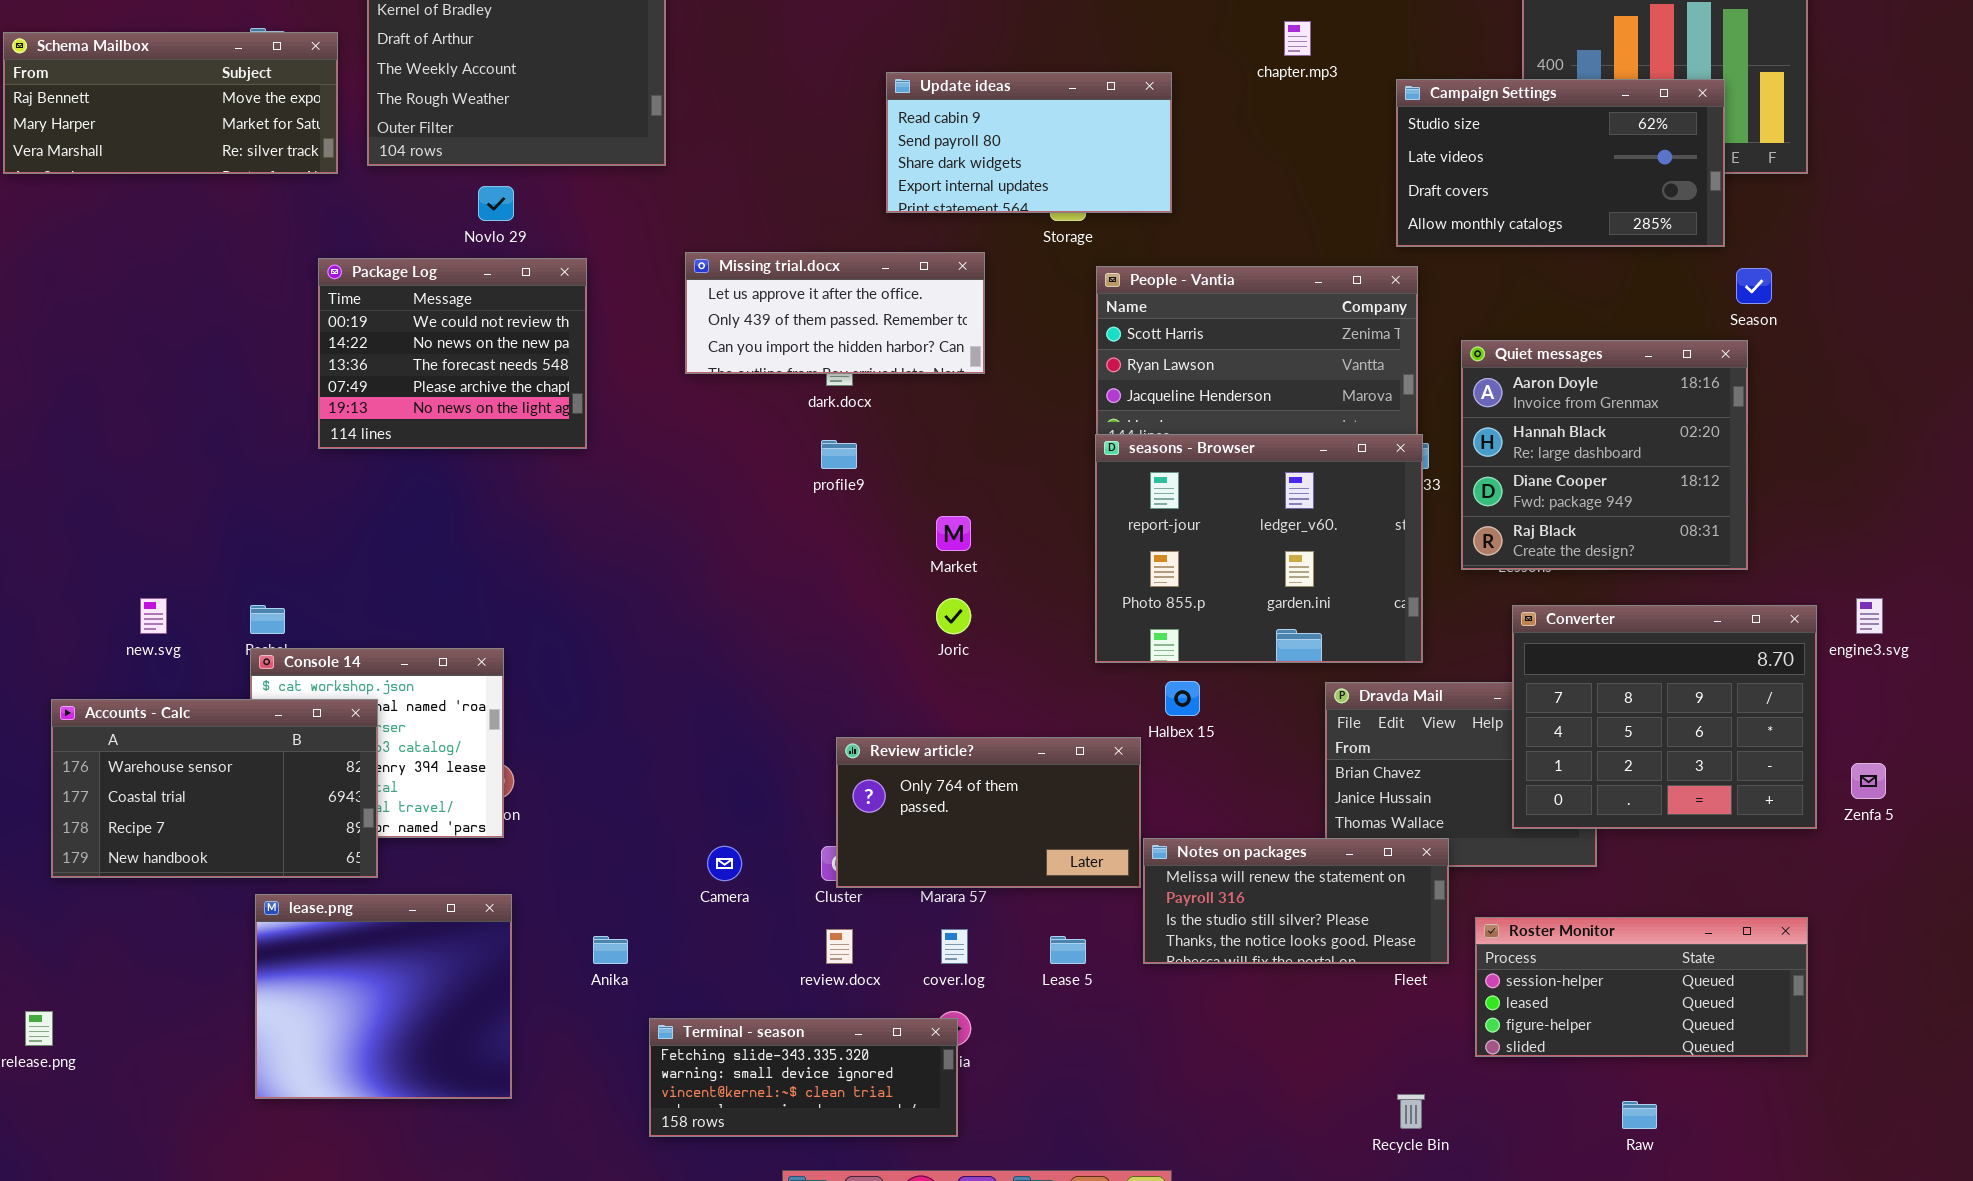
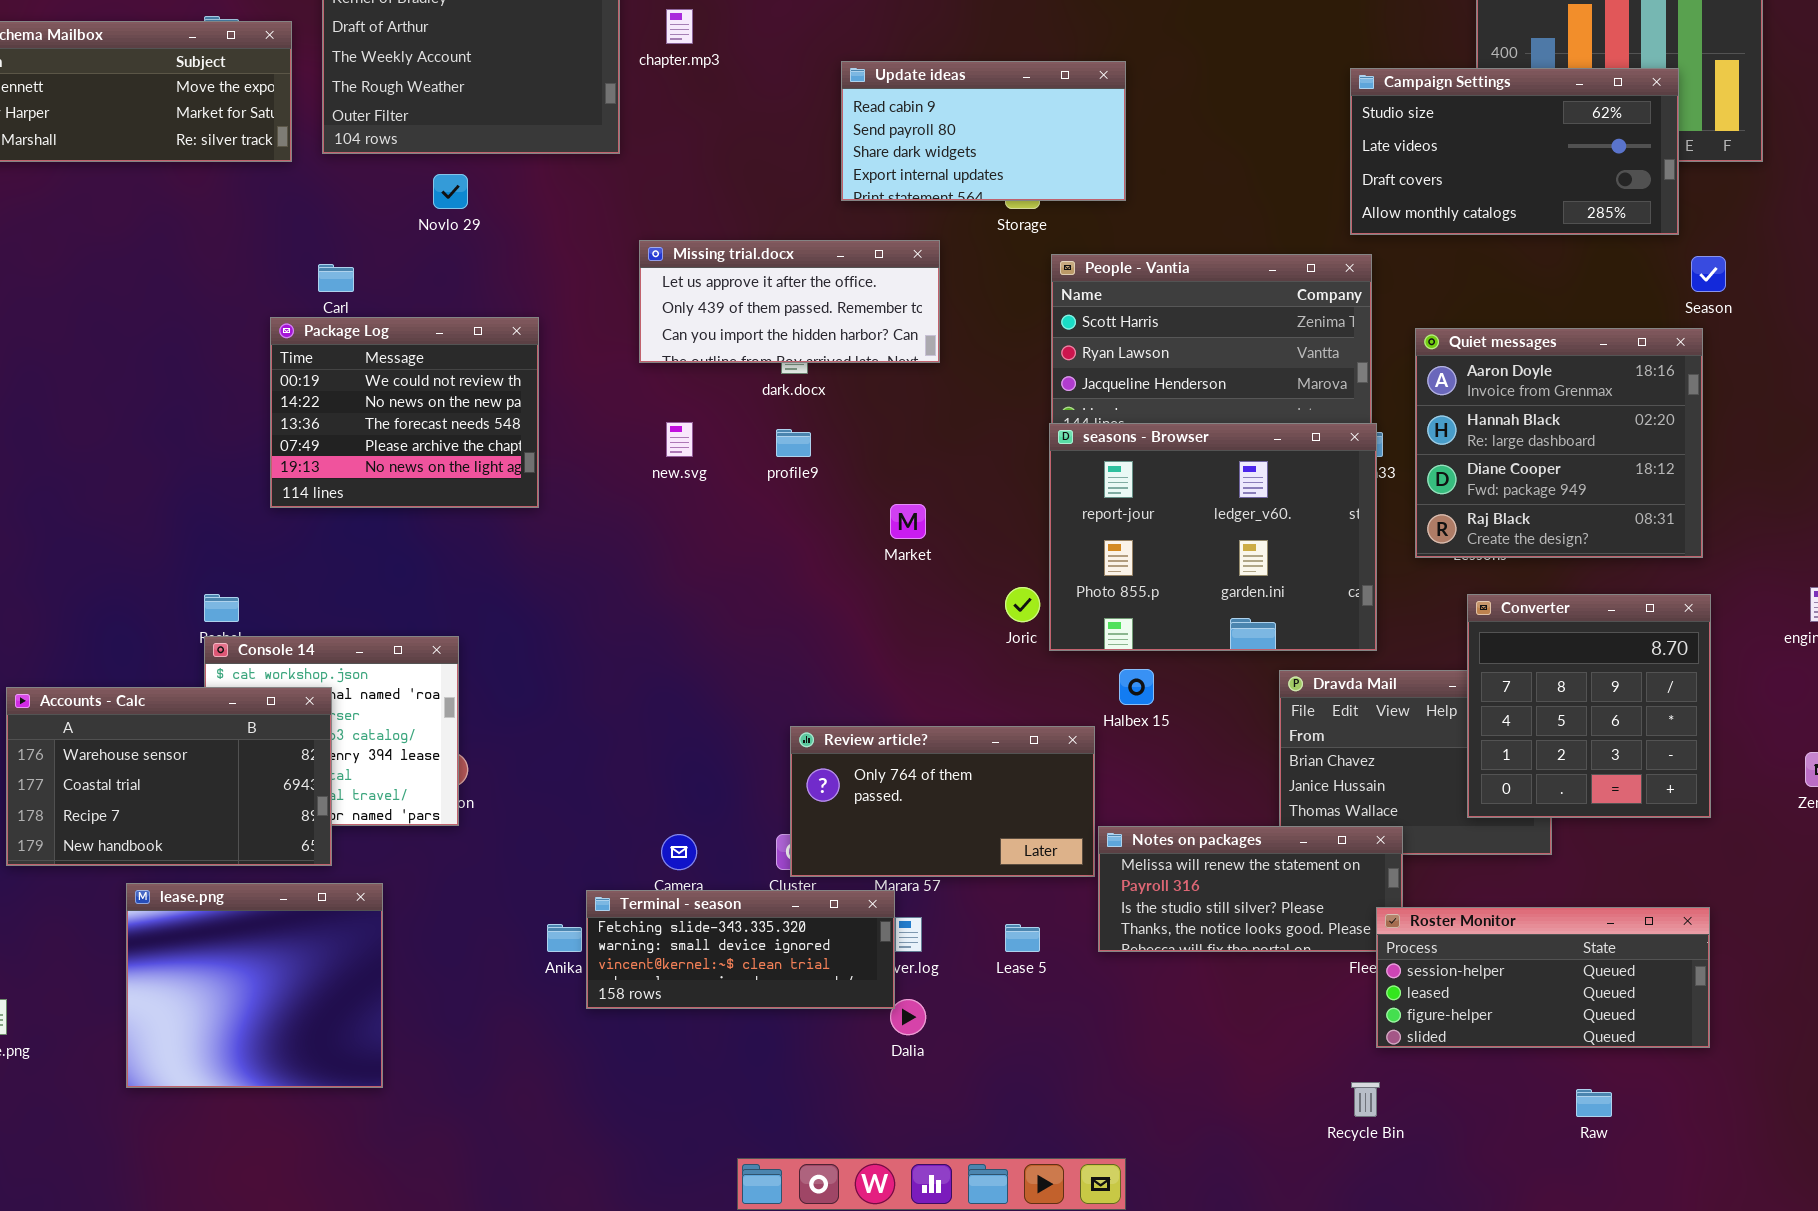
chapter.mp3: [1284,21,1311,56] -> [666,9,693,44], moved
Package Log: [318,258,587,449] -> [270,317,539,508], moved
new.svg: [140,598,167,634] -> [666,422,693,457], moved
Joric: [936,598,971,634] -> [1005,587,1040,622], moved
Converter: [1512,605,1817,829] -> [1467,594,1711,818], resized
lease.png: [255,894,512,1099] -> [126,883,383,1088], moved
Roster Monitor: [1475,917,1808,1057] -> [1376,907,1710,1048], moved
Terminal - season: [649,1018,958,1137] -> [586,890,895,1009], moved

